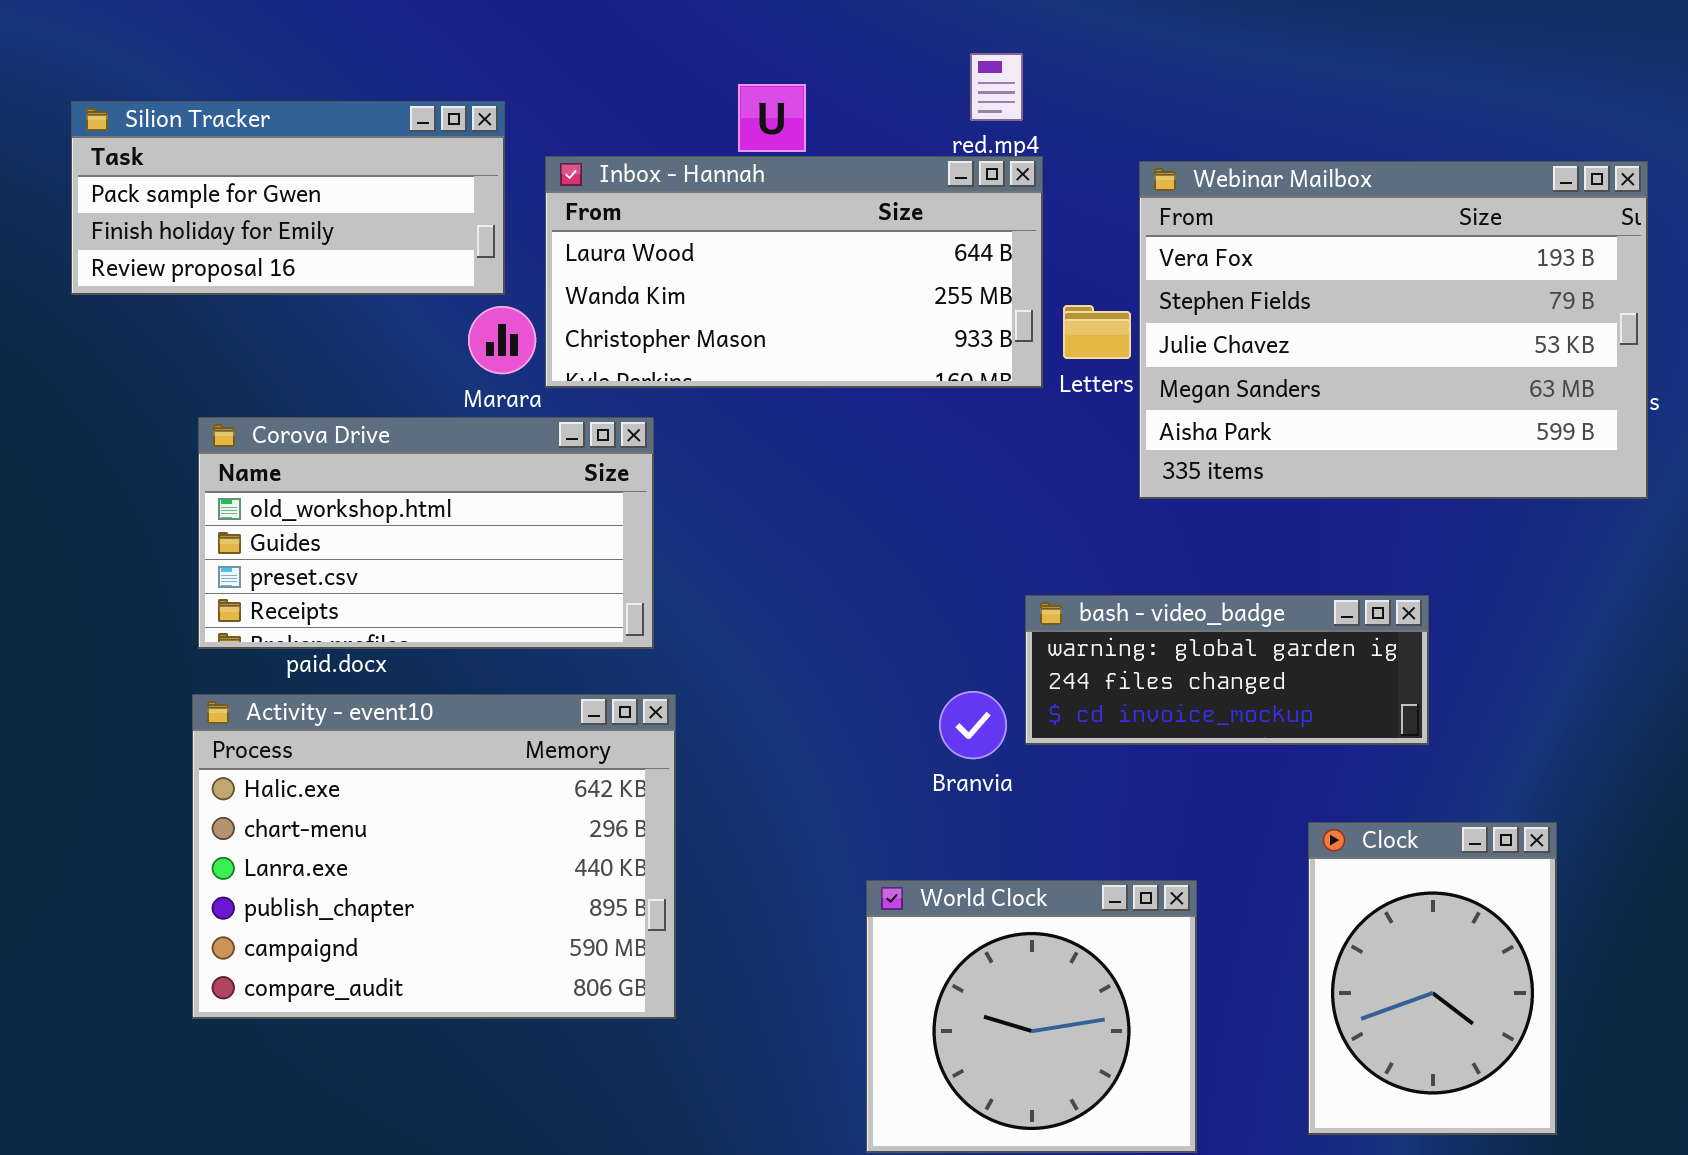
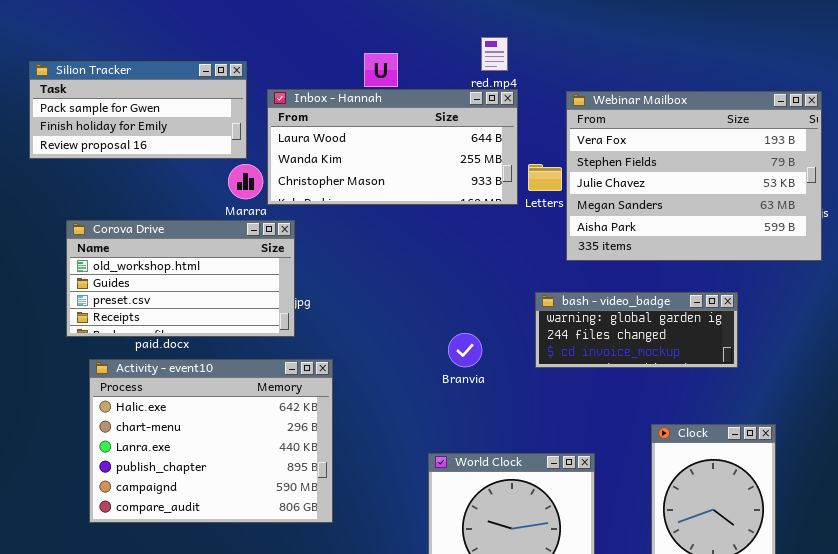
Corova Drive: [198,417,654,649] -> [66,220,295,337], moved
bash - video_badge: [1025,595,1429,745] -> [535,292,738,368], moved
Branvia: [939,691,1007,759] -> [448,333,482,367], moved

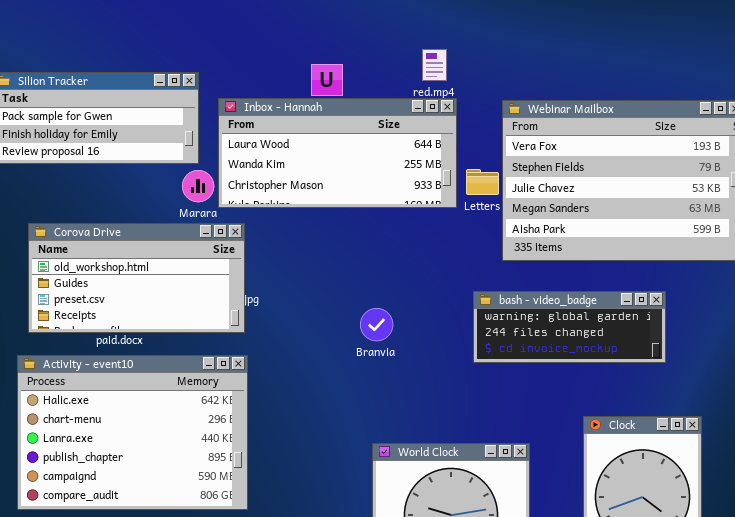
Branvia: [448,333,482,367] -> [360,308,393,341], moved
Activity - event10: [89,359,333,523] -> [17,355,248,510], moved

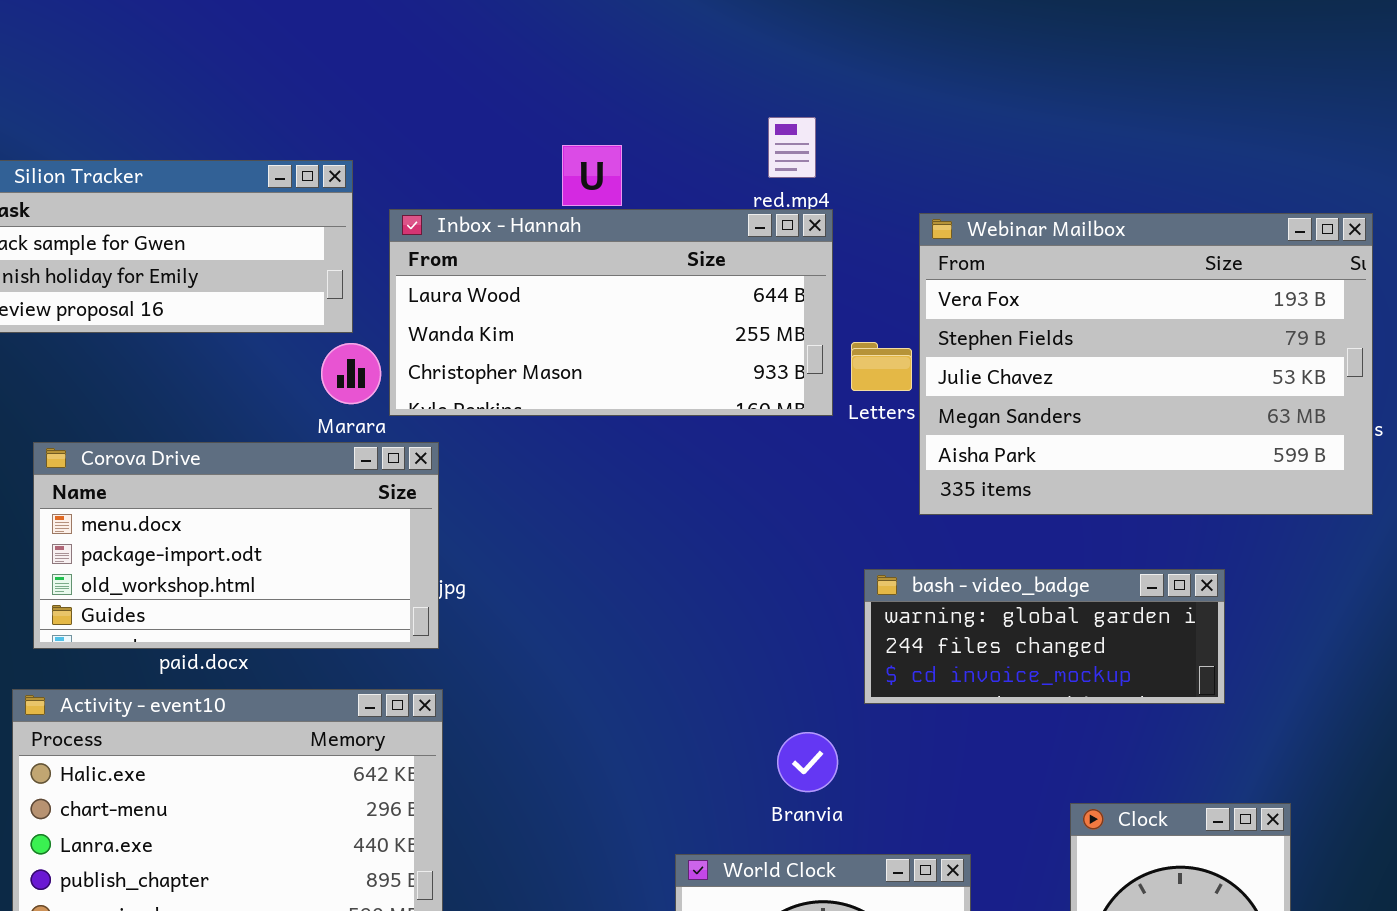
Corova Drive: [28,223,245,333] -> [33,442,439,649], scrolled up 2 rows
Branvia: [360,308,393,341] -> [777,732,838,792], moved

